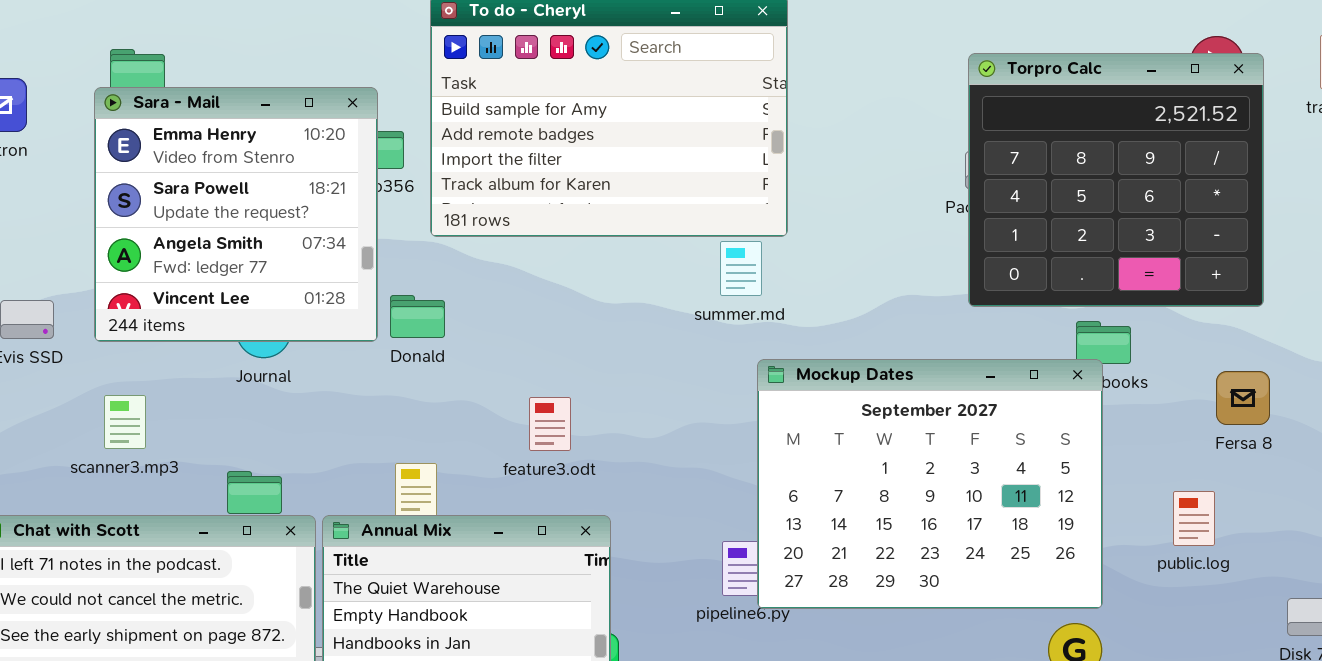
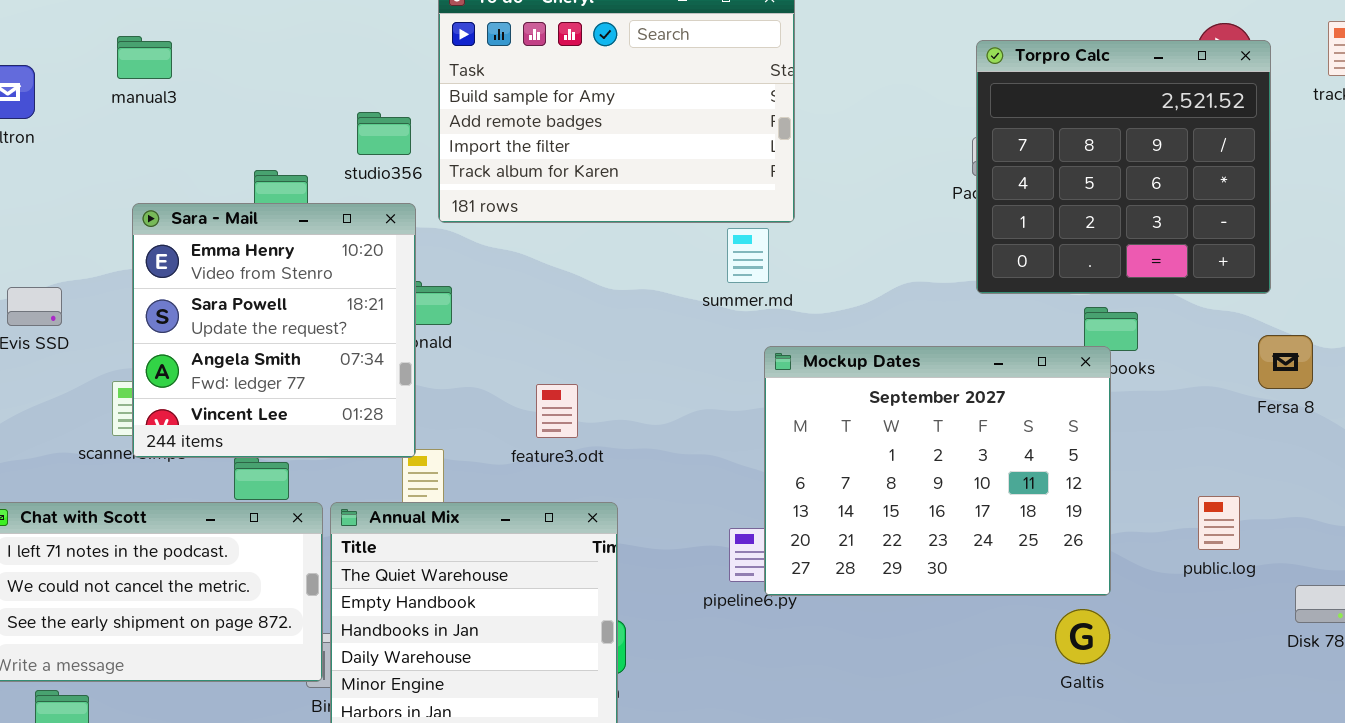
Sara - Mail: [94,87,378,342] -> [132,203,416,458], moved
Fersa 8: [1216,371,1270,425] -> [1258,335,1313,389], moved
public.log: [1173,491,1215,546] -> [1198,496,1240,550], moved

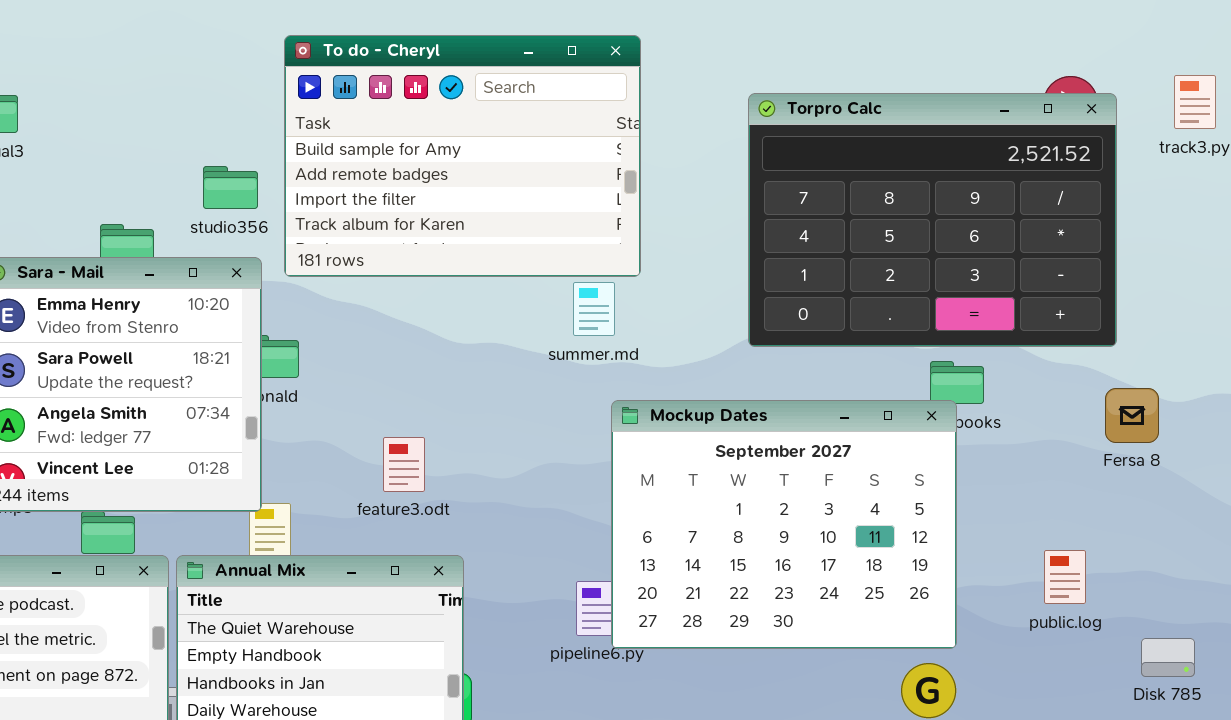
Torpro Calc: [976,40,1271,294] -> [748,93,1117,347], resized

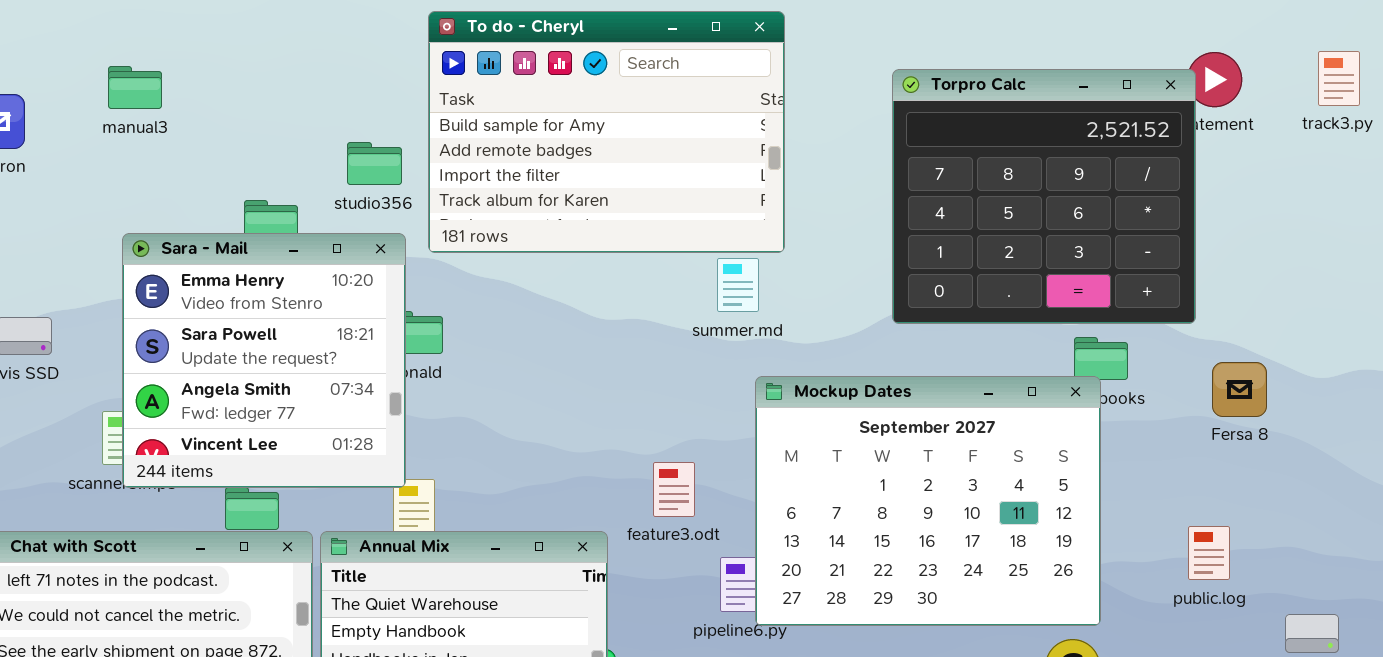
Torpro Calc: [748,93,1117,347] -> [892,69,1196,324], resized
Fersa 8: [1105,388,1159,443] -> [1212,362,1267,417], moved
feature3.odt: [383,437,425,492] -> [653,462,695,517], moved

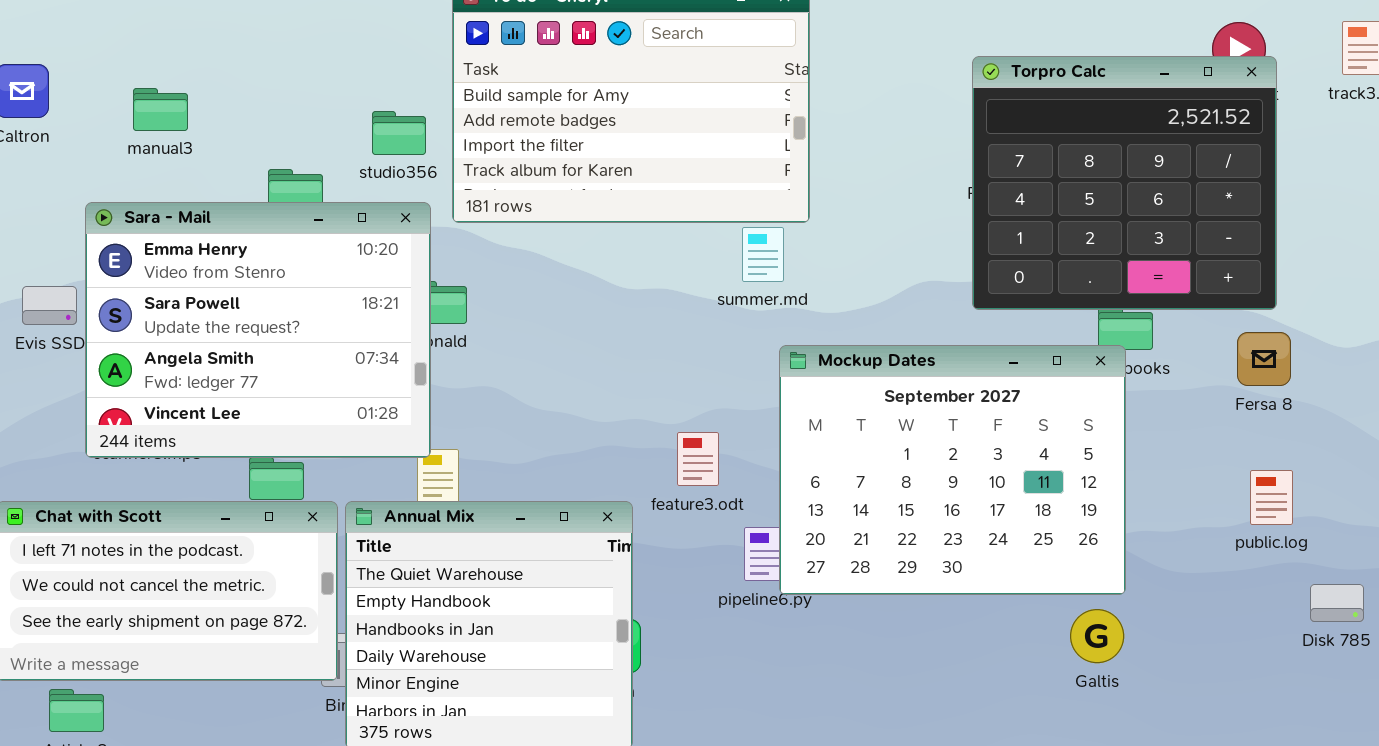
manual3: [108,66,162,109] -> [133,88,188,131], moved
Torpro Calc: [892,69,1196,324] -> [972,56,1277,310], moved
Sara - Mail: [122,233,406,488] -> [85,202,431,458], resized
public.log: [1188,526,1230,580] -> [1250,470,1293,525], moved

